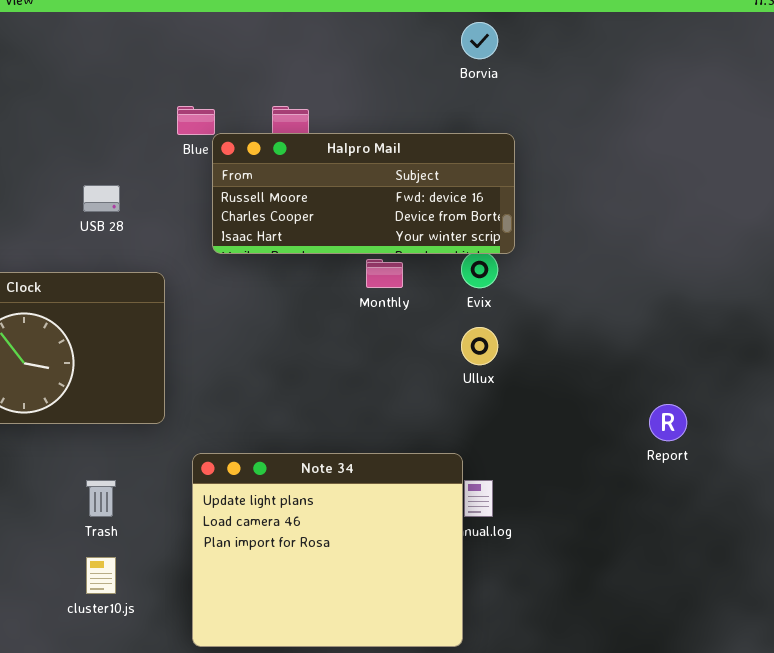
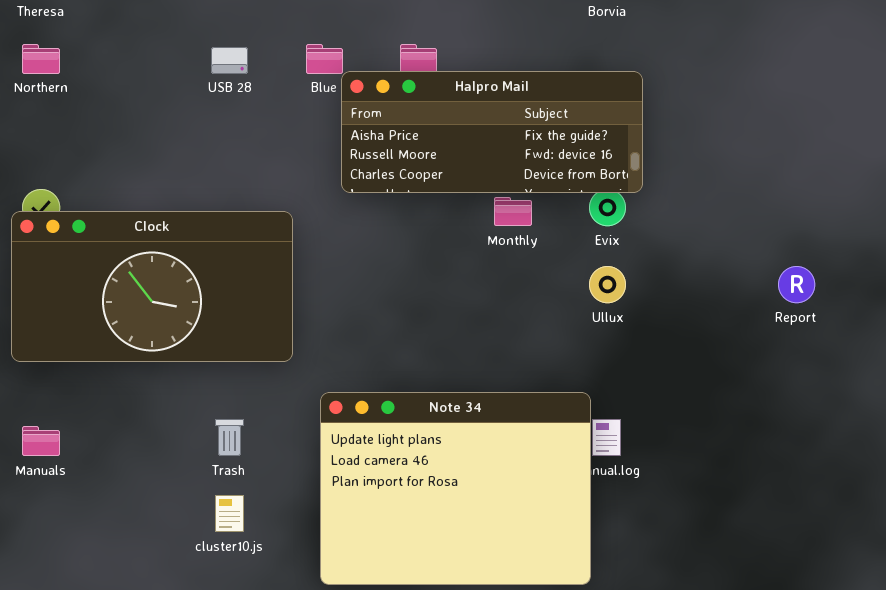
Halpro Mail: [212,133,515,254] -> [341,71,643,193], scrolled up 1 row
USB 28: [83,185,120,212] -> [211,47,248,74], moved
Report: [649,404,687,441] -> [778,266,815,303], moved

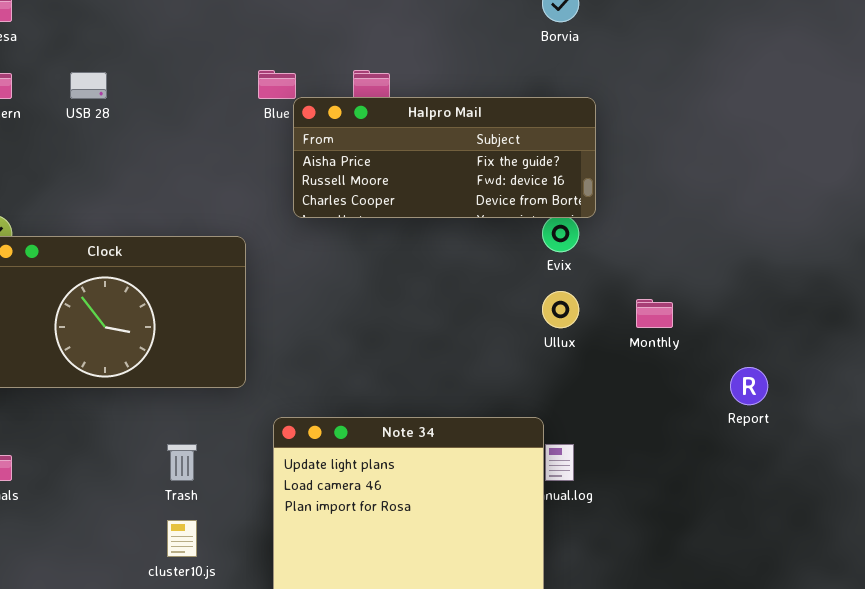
USB 28: [211,47,248,74] -> [70,72,107,99], moved
Monthly: [494,197,532,226] -> [636,299,673,328], moved
Report: [778,266,815,303] -> [730,367,768,405], moved

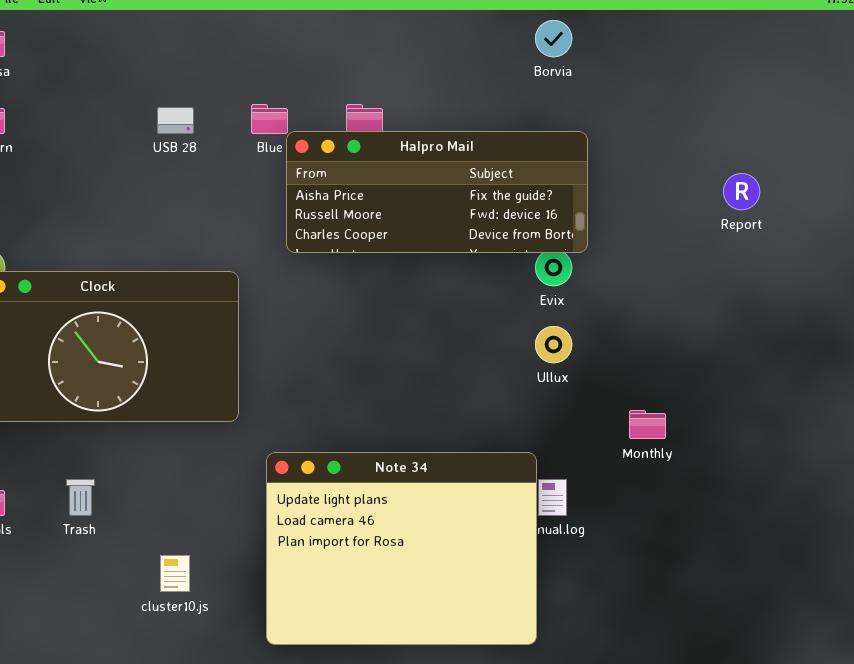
USB 28: [70,72,107,99] -> [157,107,194,134], moved
Monthly: [636,299,673,328] -> [629,410,666,439], moved
Report: [730,367,768,405] -> [723,173,760,210], moved
Trash: [167,444,197,481] -> [66,479,95,516], moved

